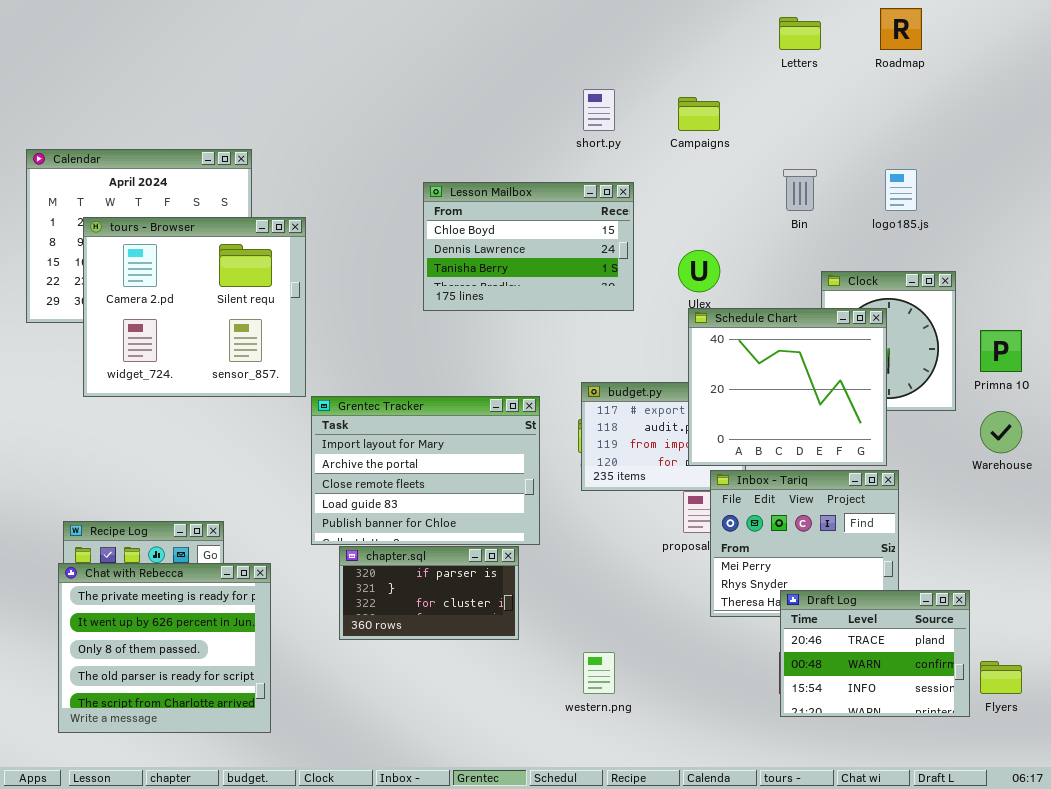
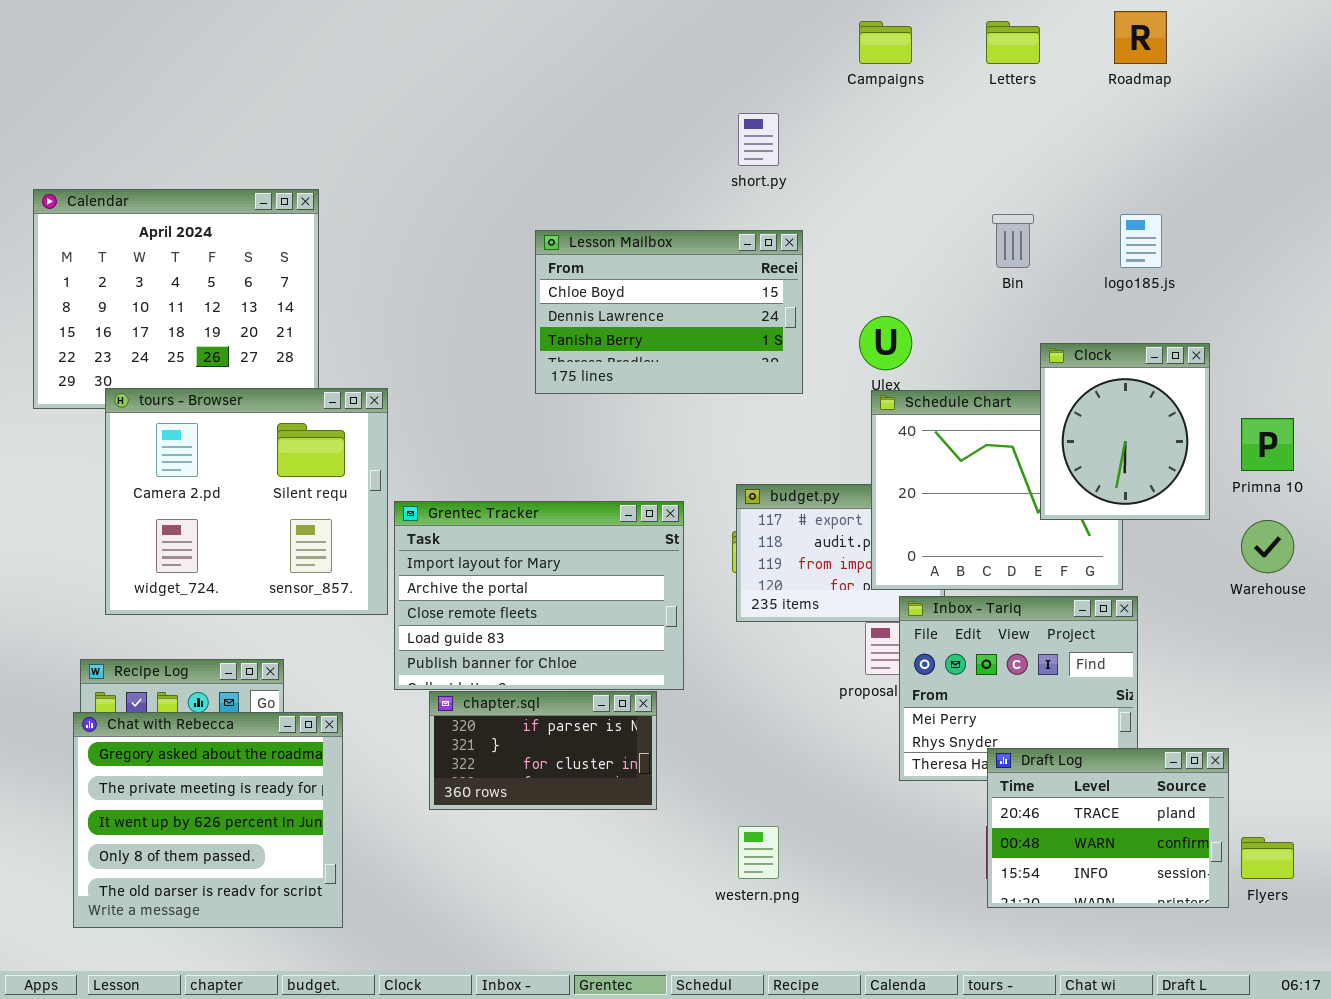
Campaigns: [678,97,720,131] -> [859,21,912,64], moved
tours - Browser: [83,217,306,397] -> [105,388,388,615], moved
Clock: [821,271,956,411] -> [1040,343,1210,520], raised
Chat with Rebecca: [58,563,271,733] -> [73,712,343,928], scrolled up 1 row

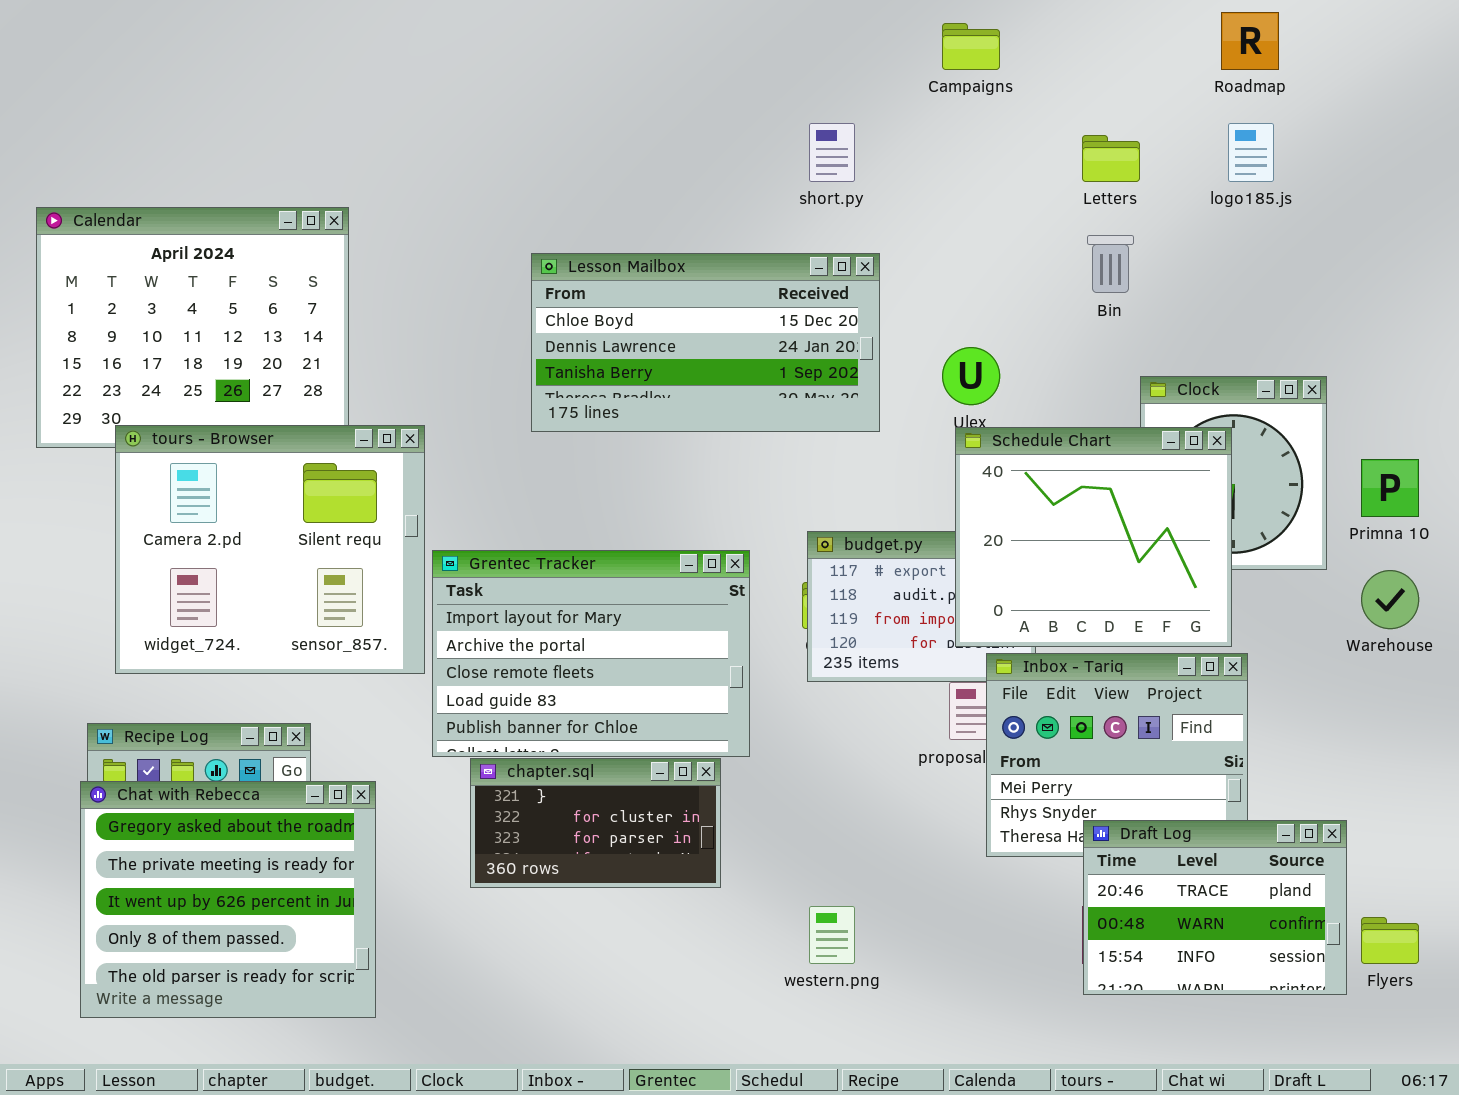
Letters: [986,21,1040,64] -> [1082,135,1140,182], moved
logo185.js: [1120,214,1162,268] -> [1228,123,1274,182], moved
Lesson Mailbox: [535,230,803,394] -> [531,253,880,432], resized
Schedule Chart: [871,390,1123,590] -> [955,427,1232,647], raised
chapter.sql: [429,691,657,810] -> [470,758,721,888], scrolled down 1 row

